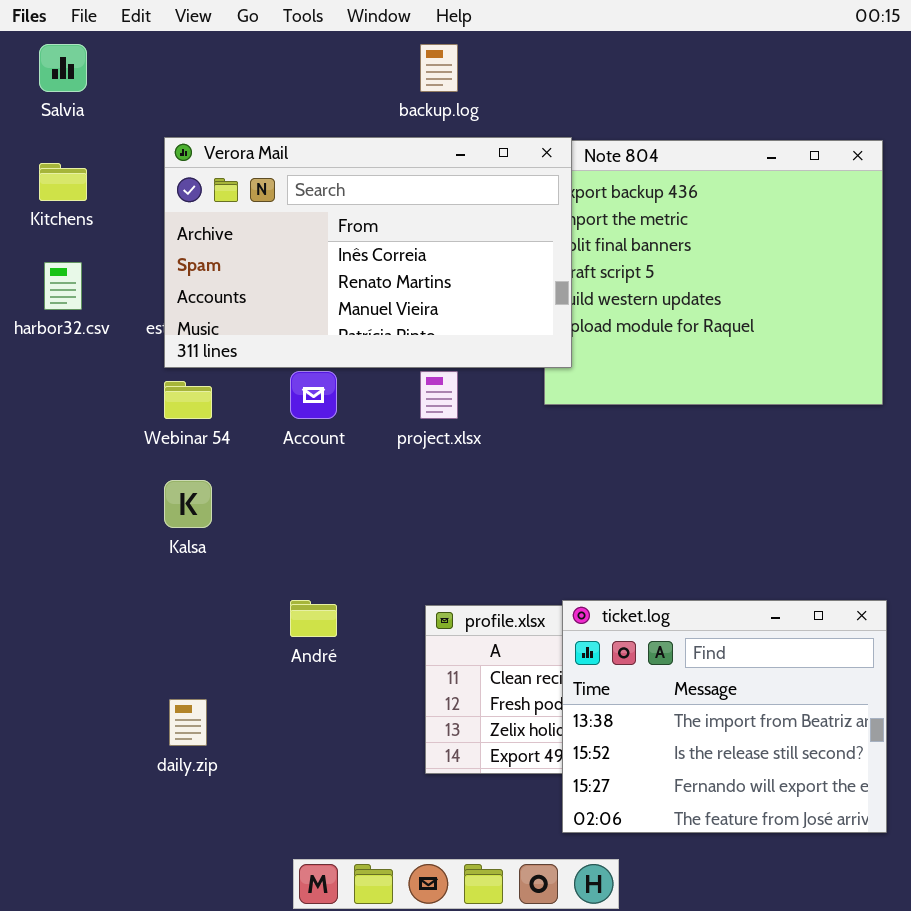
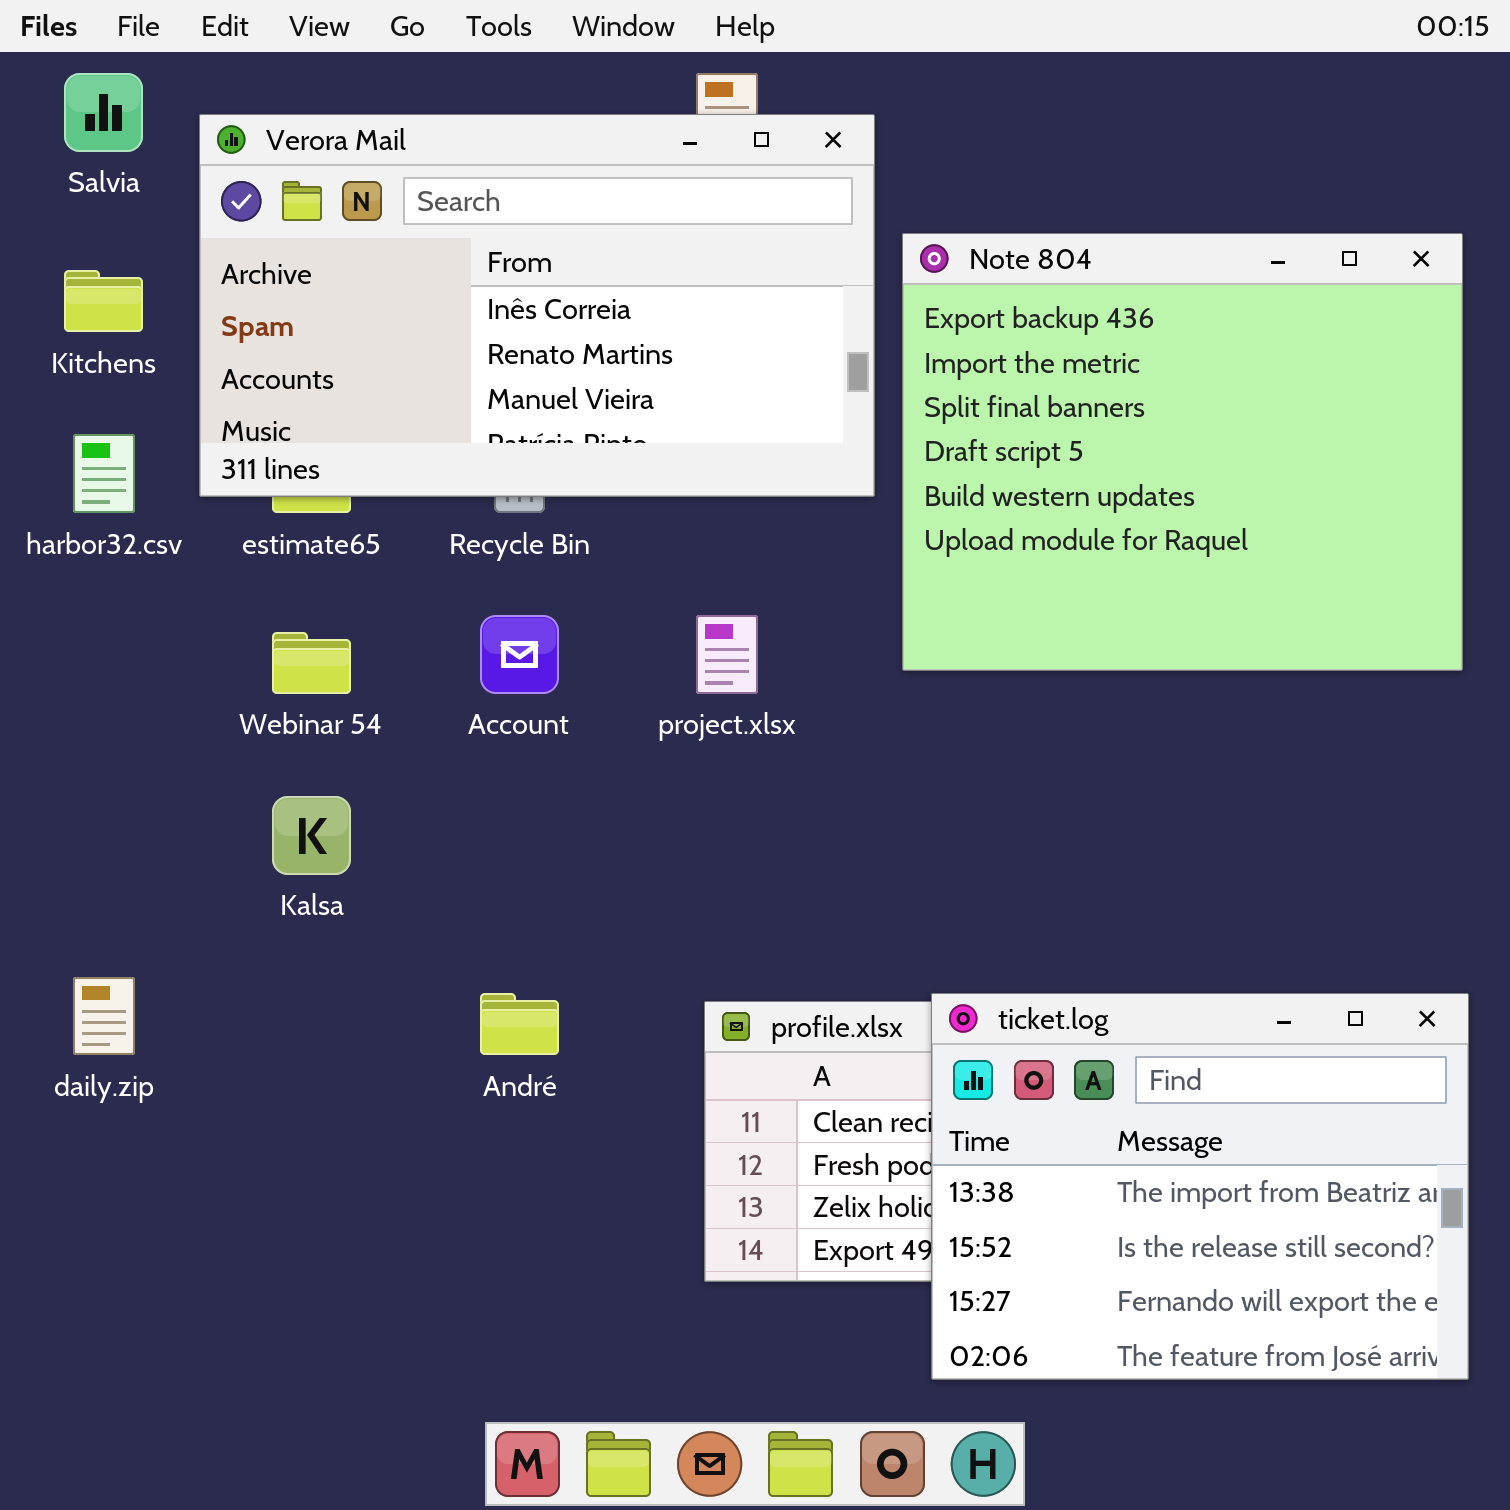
Verora Mail: [164,137,572,368] -> [199,114,875,497], moved
daily.zip: [169,699,207,746] -> [73,977,135,1055], moved

